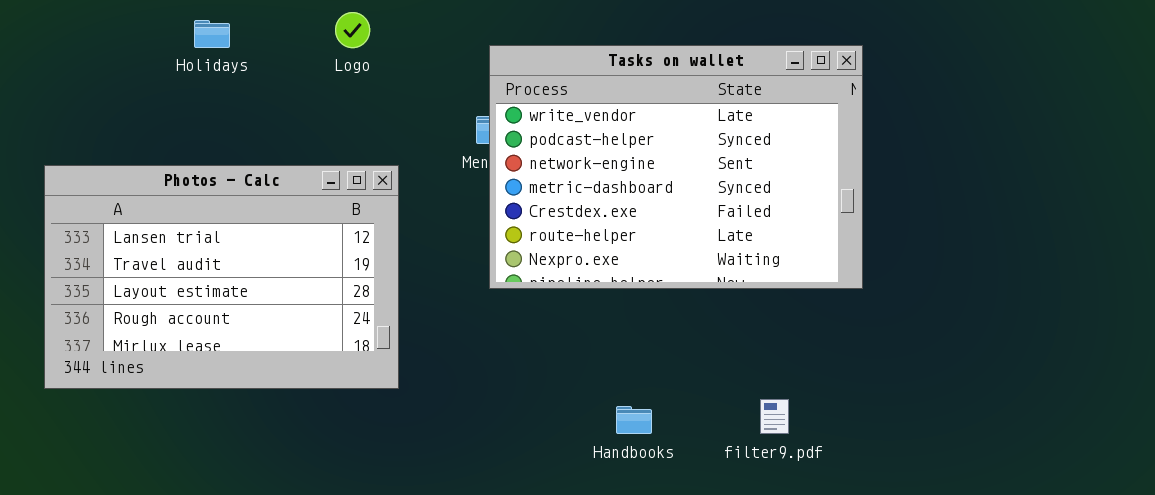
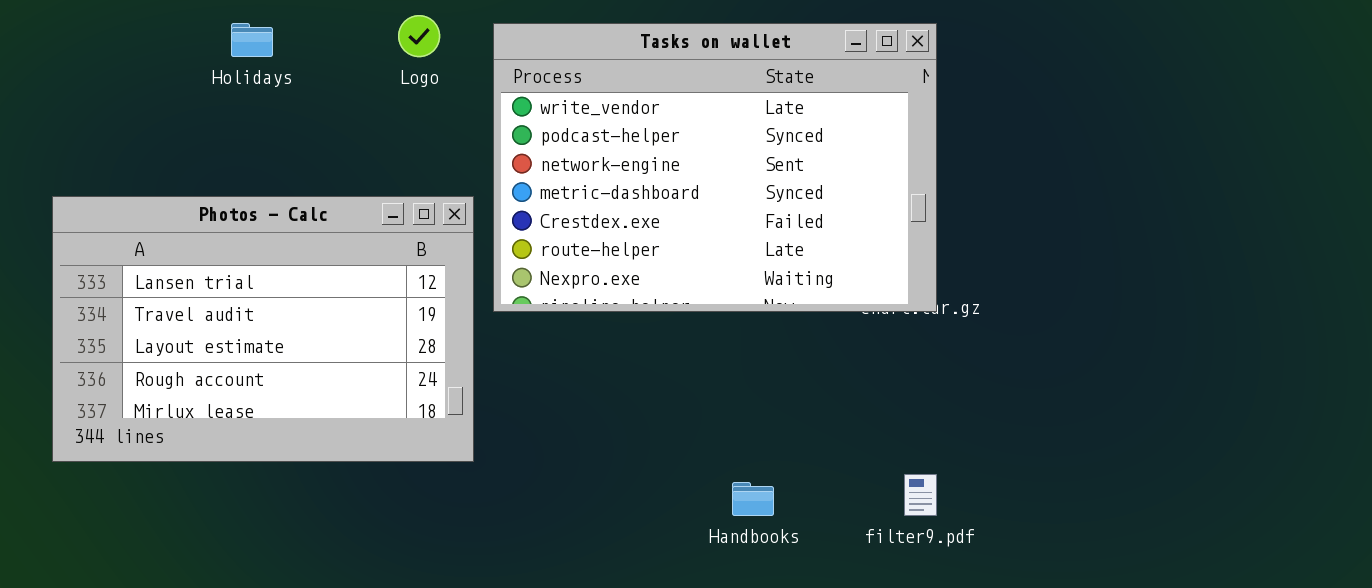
Tasks on wallet: [489,45,863,289] -> [493,23,937,312], moved

